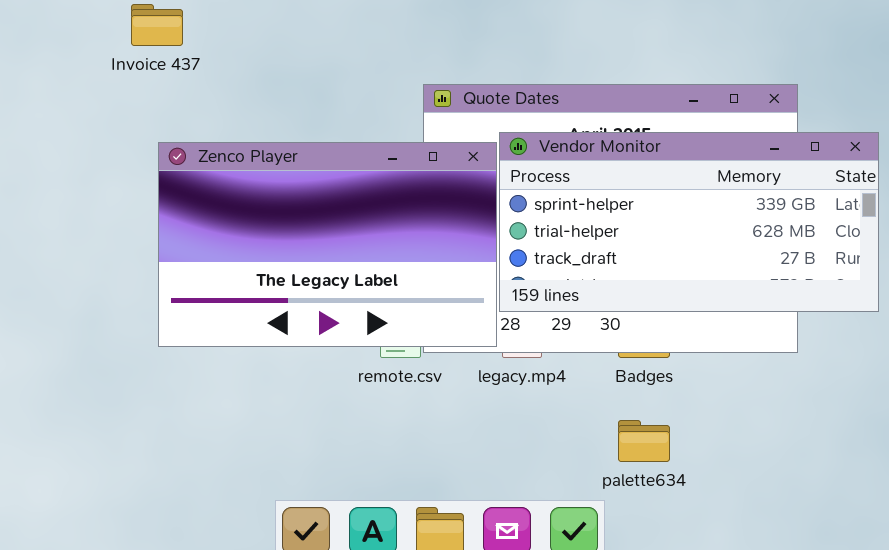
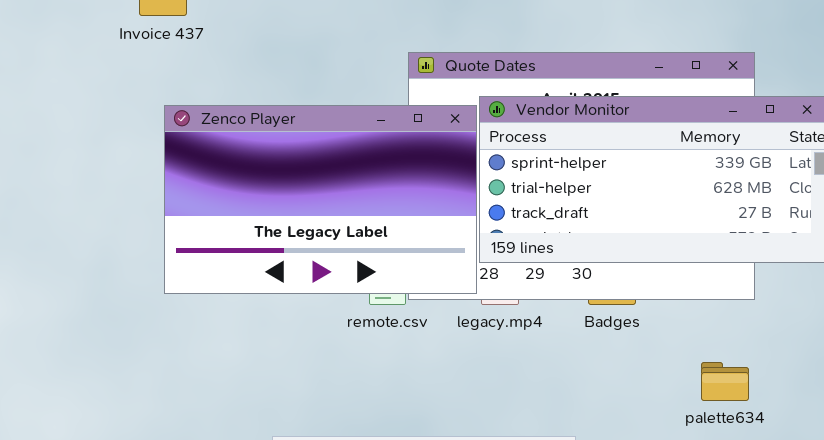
palette634: [618,420,670,462] -> [701,362,749,401], moved

